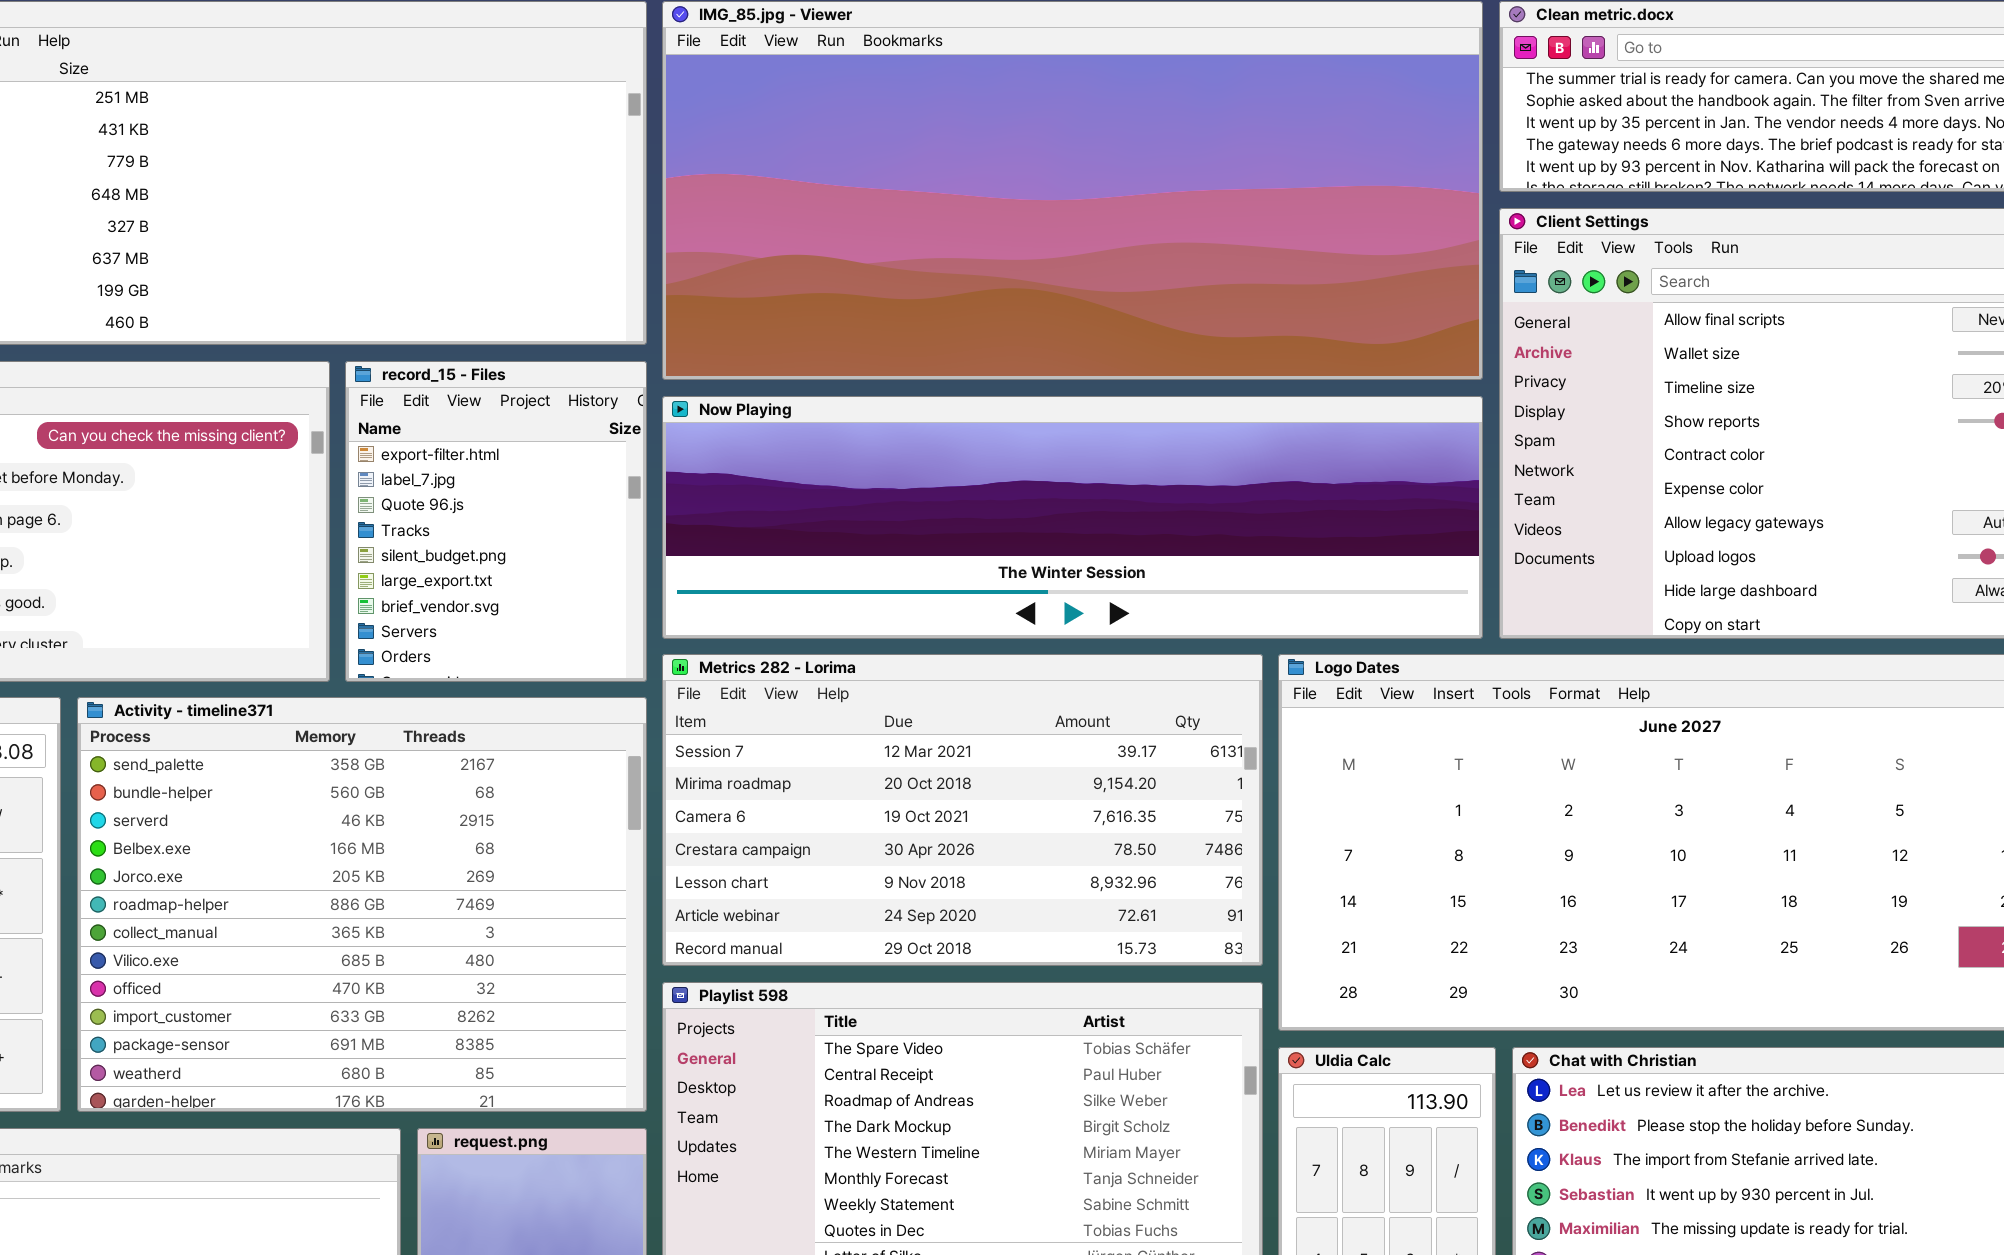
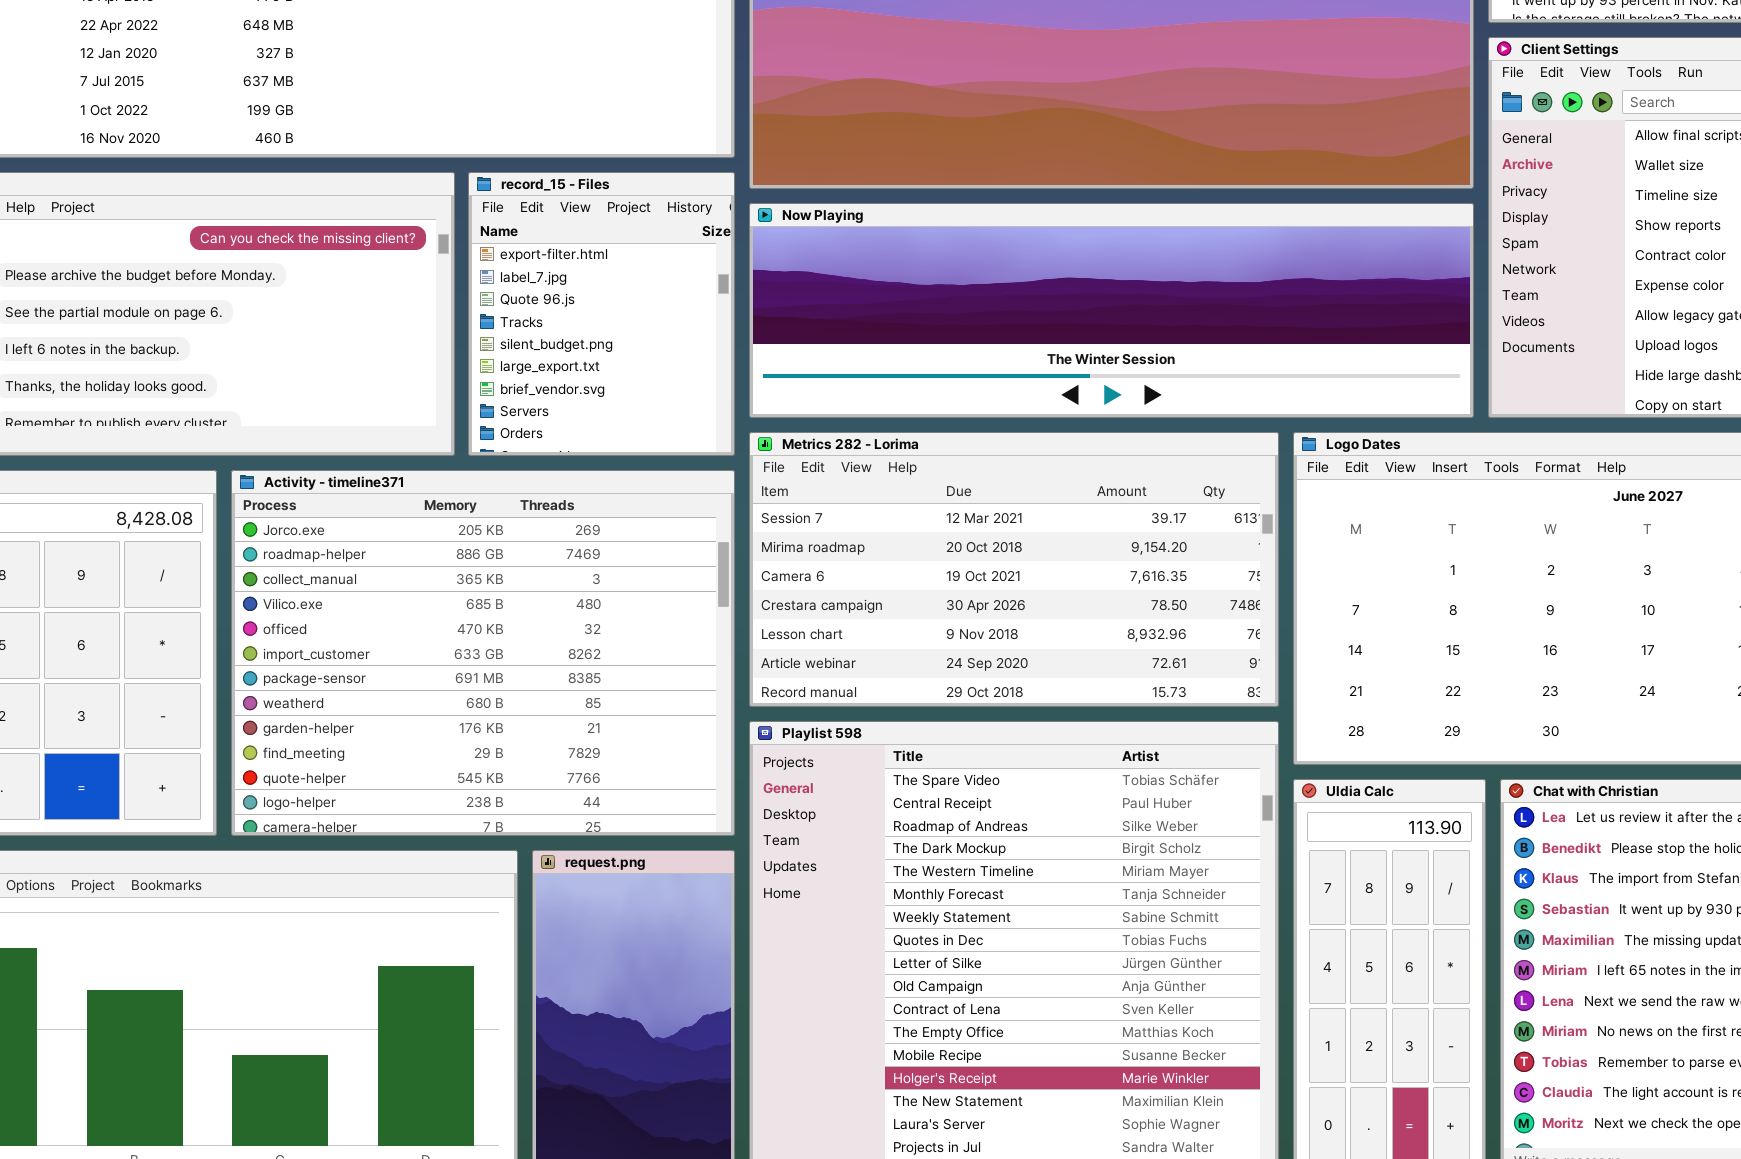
Activity - timeline371: [77,697,647,1112] -> [231,470,735,836], scrolled down 4 rows

